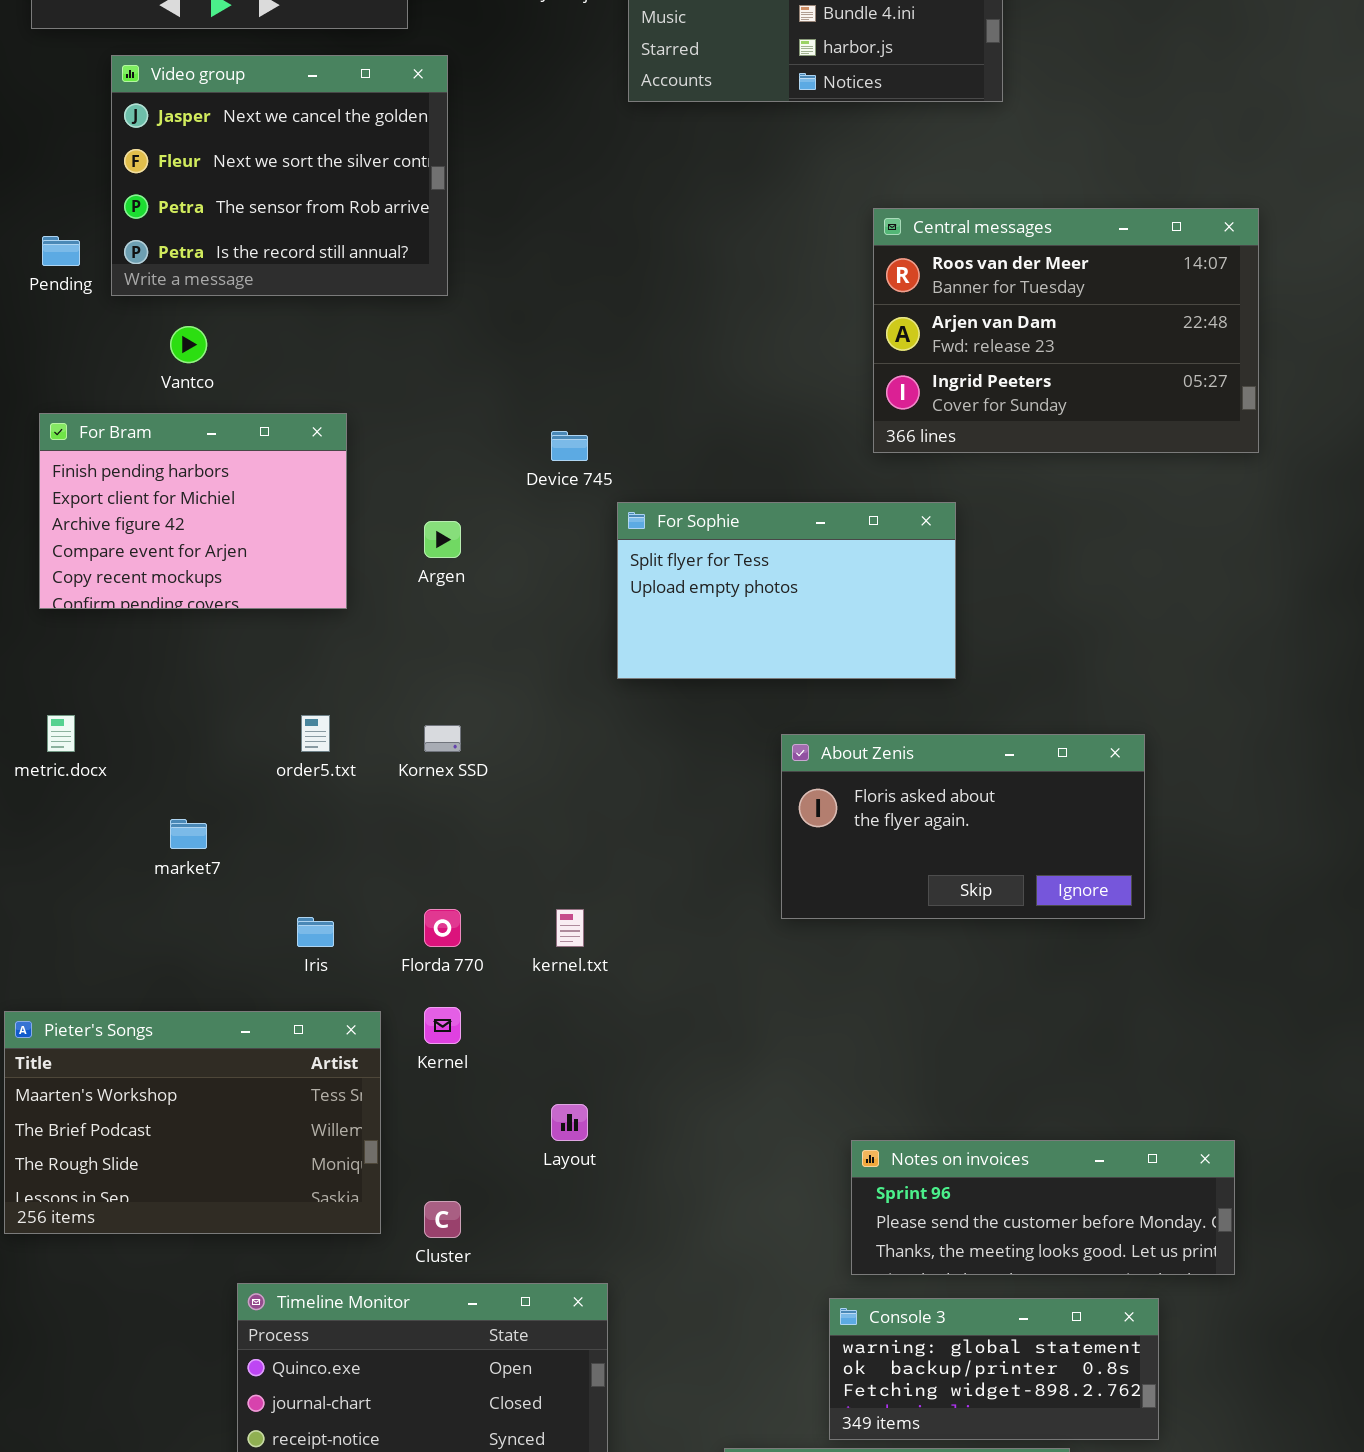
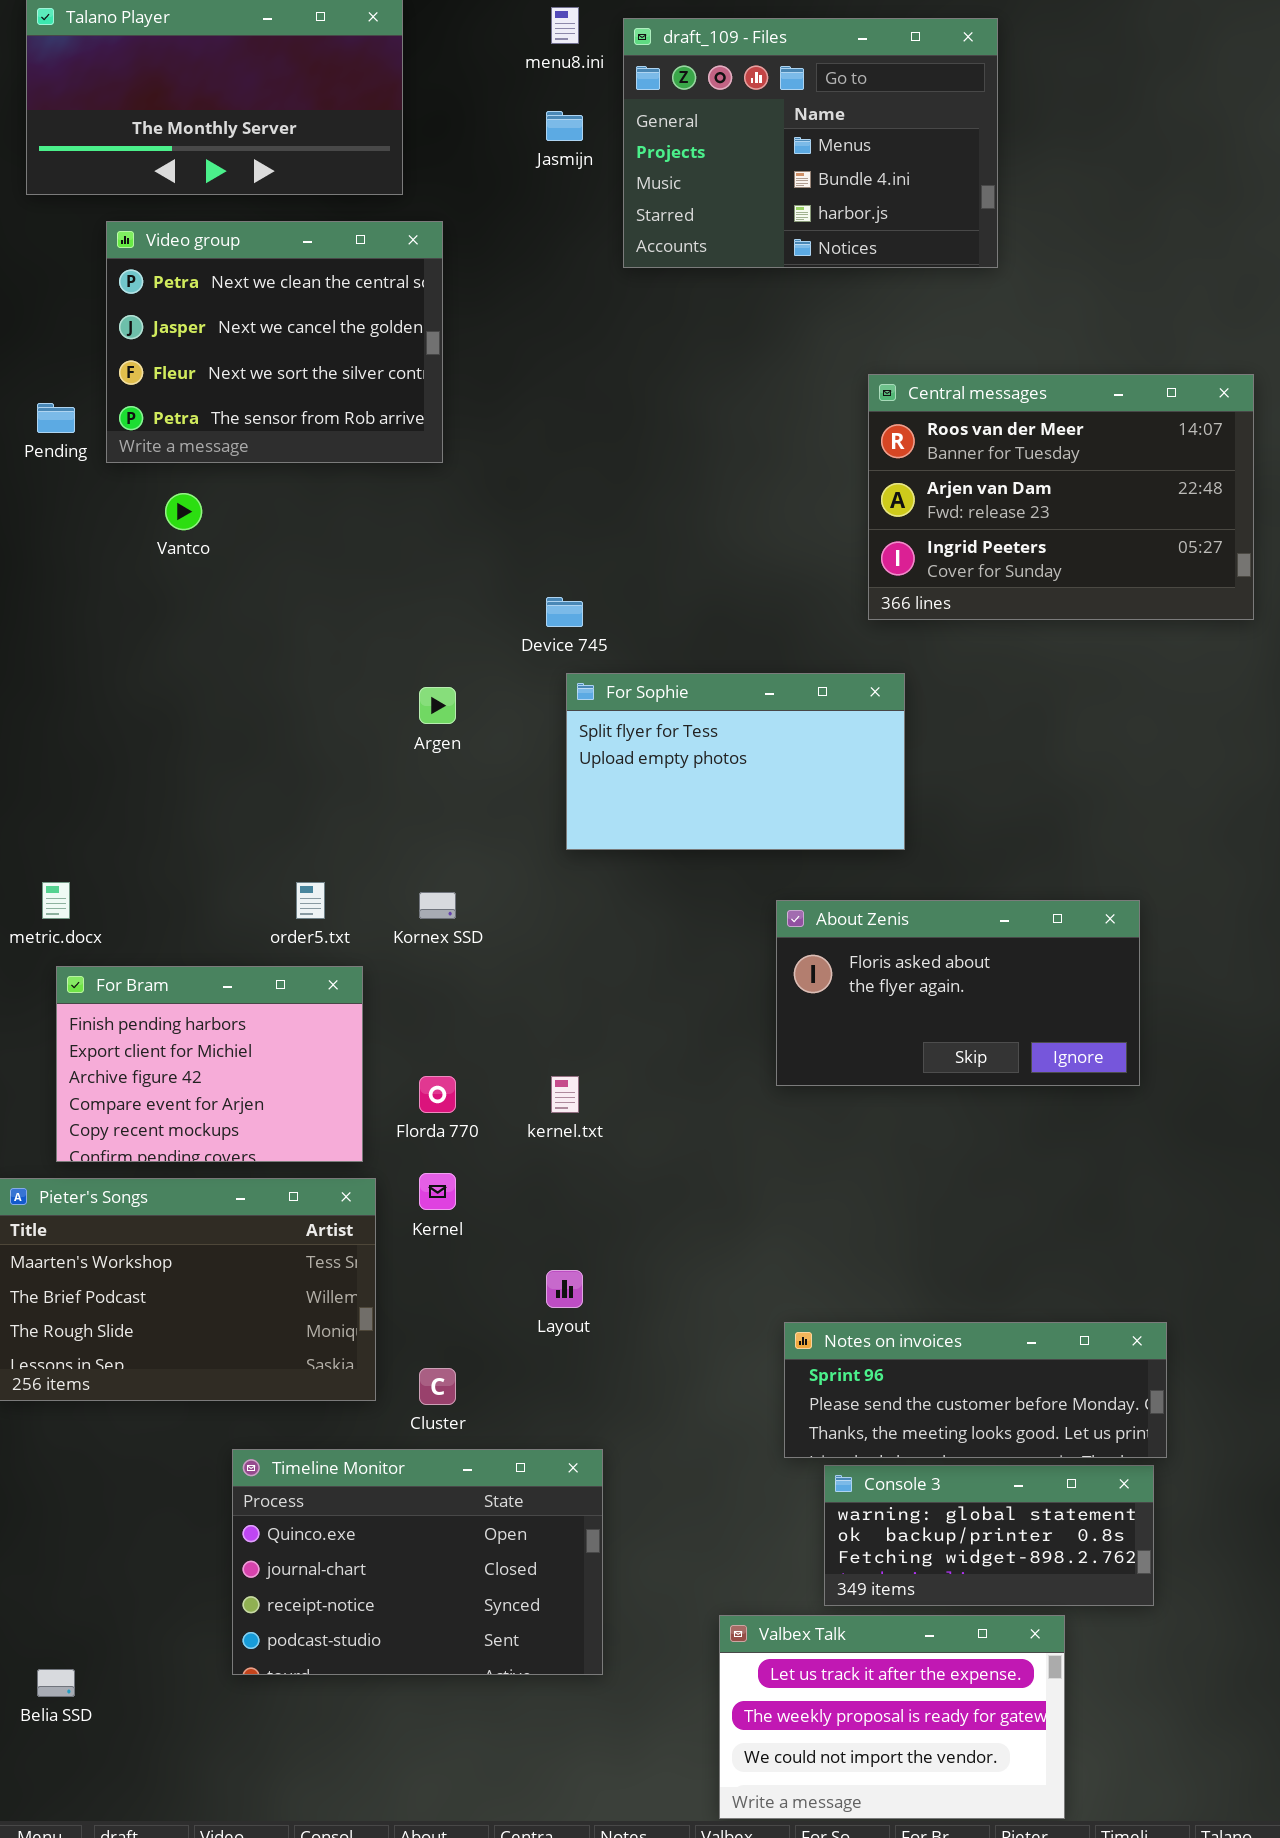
Video group: [111,55,448,296] -> [106,221,443,463], scrolled up 1 row
For Bram: [39,413,347,609] -> [56,966,363,1162], moved
For Sophie: [617,502,956,679] -> [566,673,905,850], moved
Notes on invoices: [851,1140,1235,1275] -> [784,1322,1167,1458], moved

